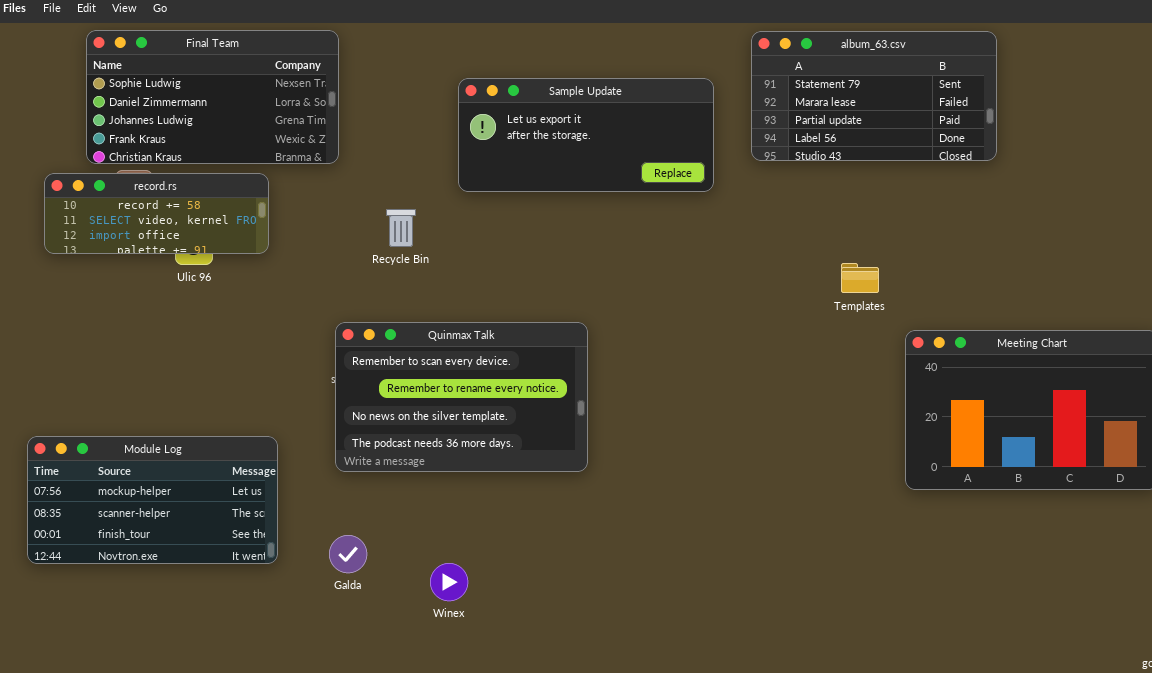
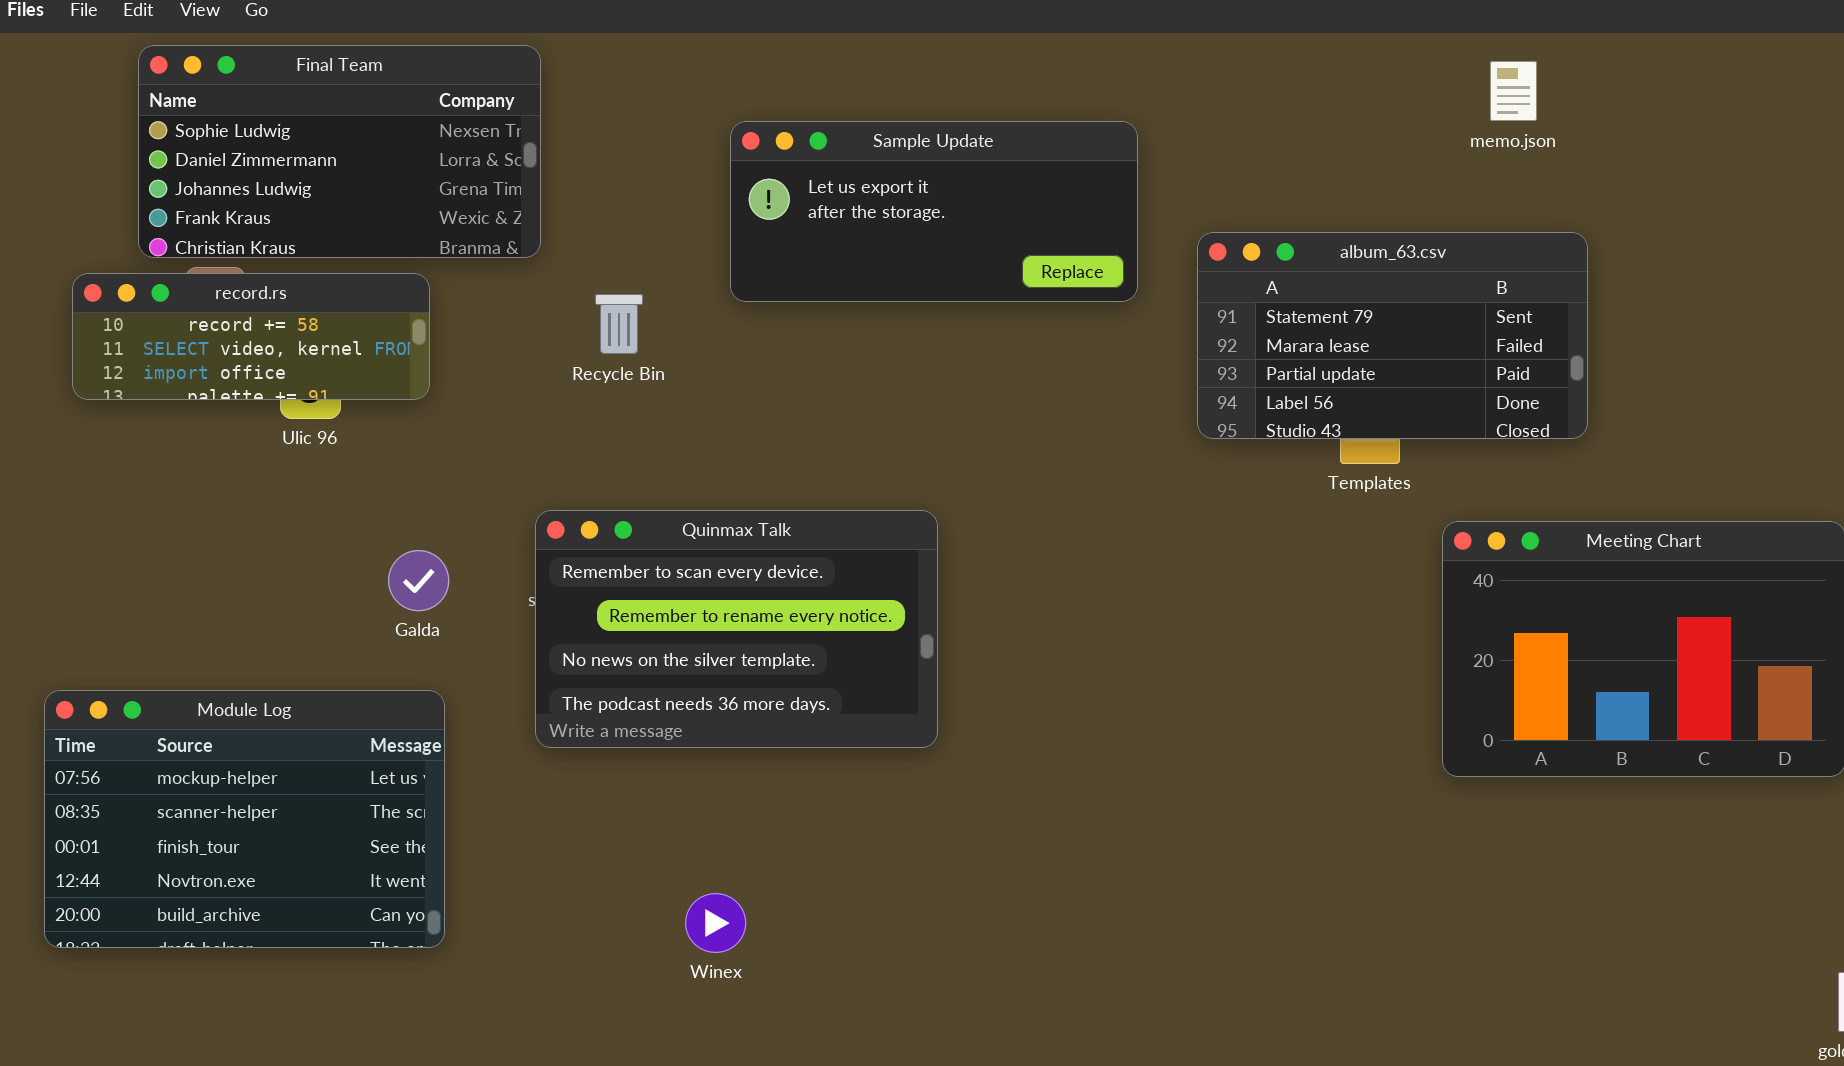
album_63.csv: [751,31,997,161] -> [1197,232,1588,439], moved
Recycle Bin: [386,209,416,247] -> [595,294,643,354], moved
Module Log: [27,436,278,564] -> [44,690,445,948], resized
Galda: [329,535,367,573] -> [388,550,449,611], moved

